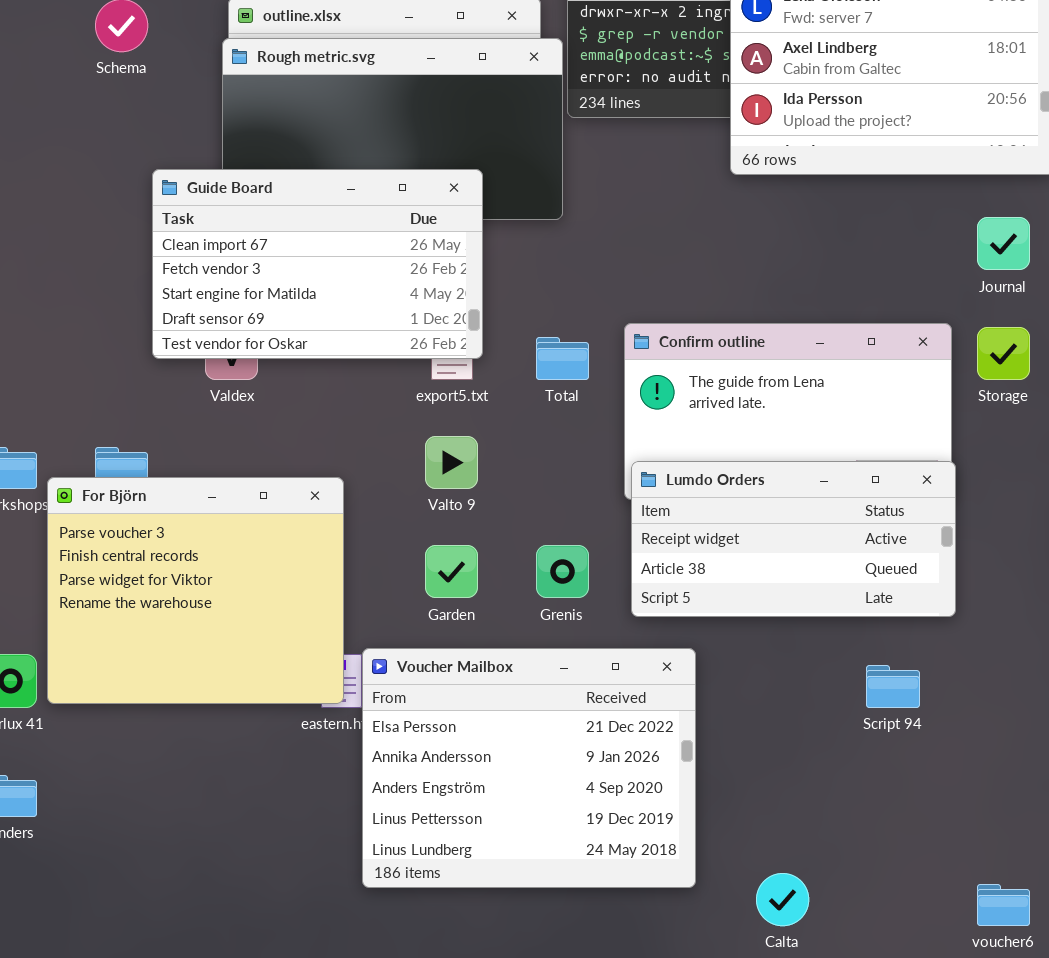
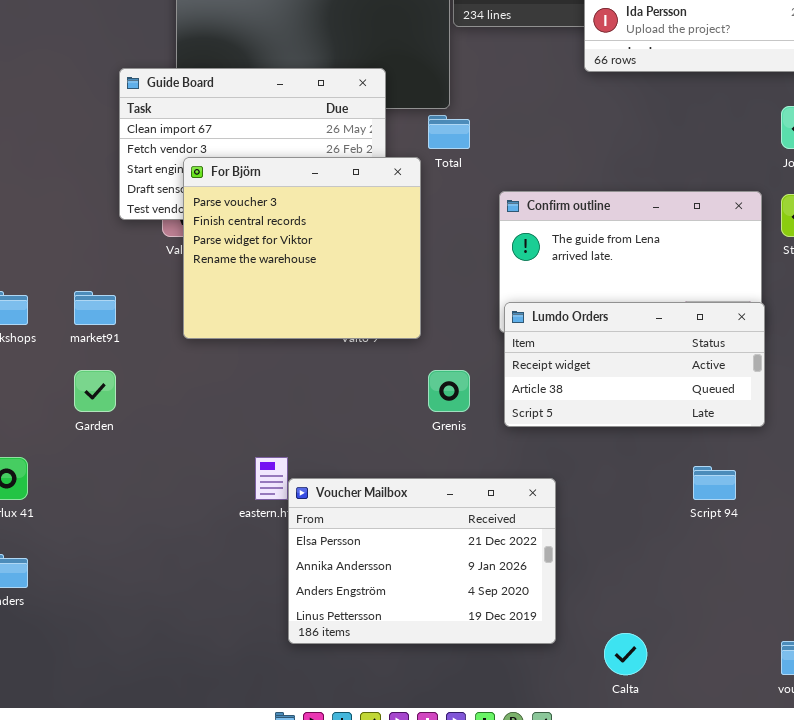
Total: [536,337,589,380] -> [428,115,470,149], moved
For Björn: [47,477,344,704] -> [183,157,421,339], moved
Garden: [425,545,478,598] -> [74,370,116,412], moved
Voucher Mailbox: [362,648,696,888] -> [288,478,556,644], resized

